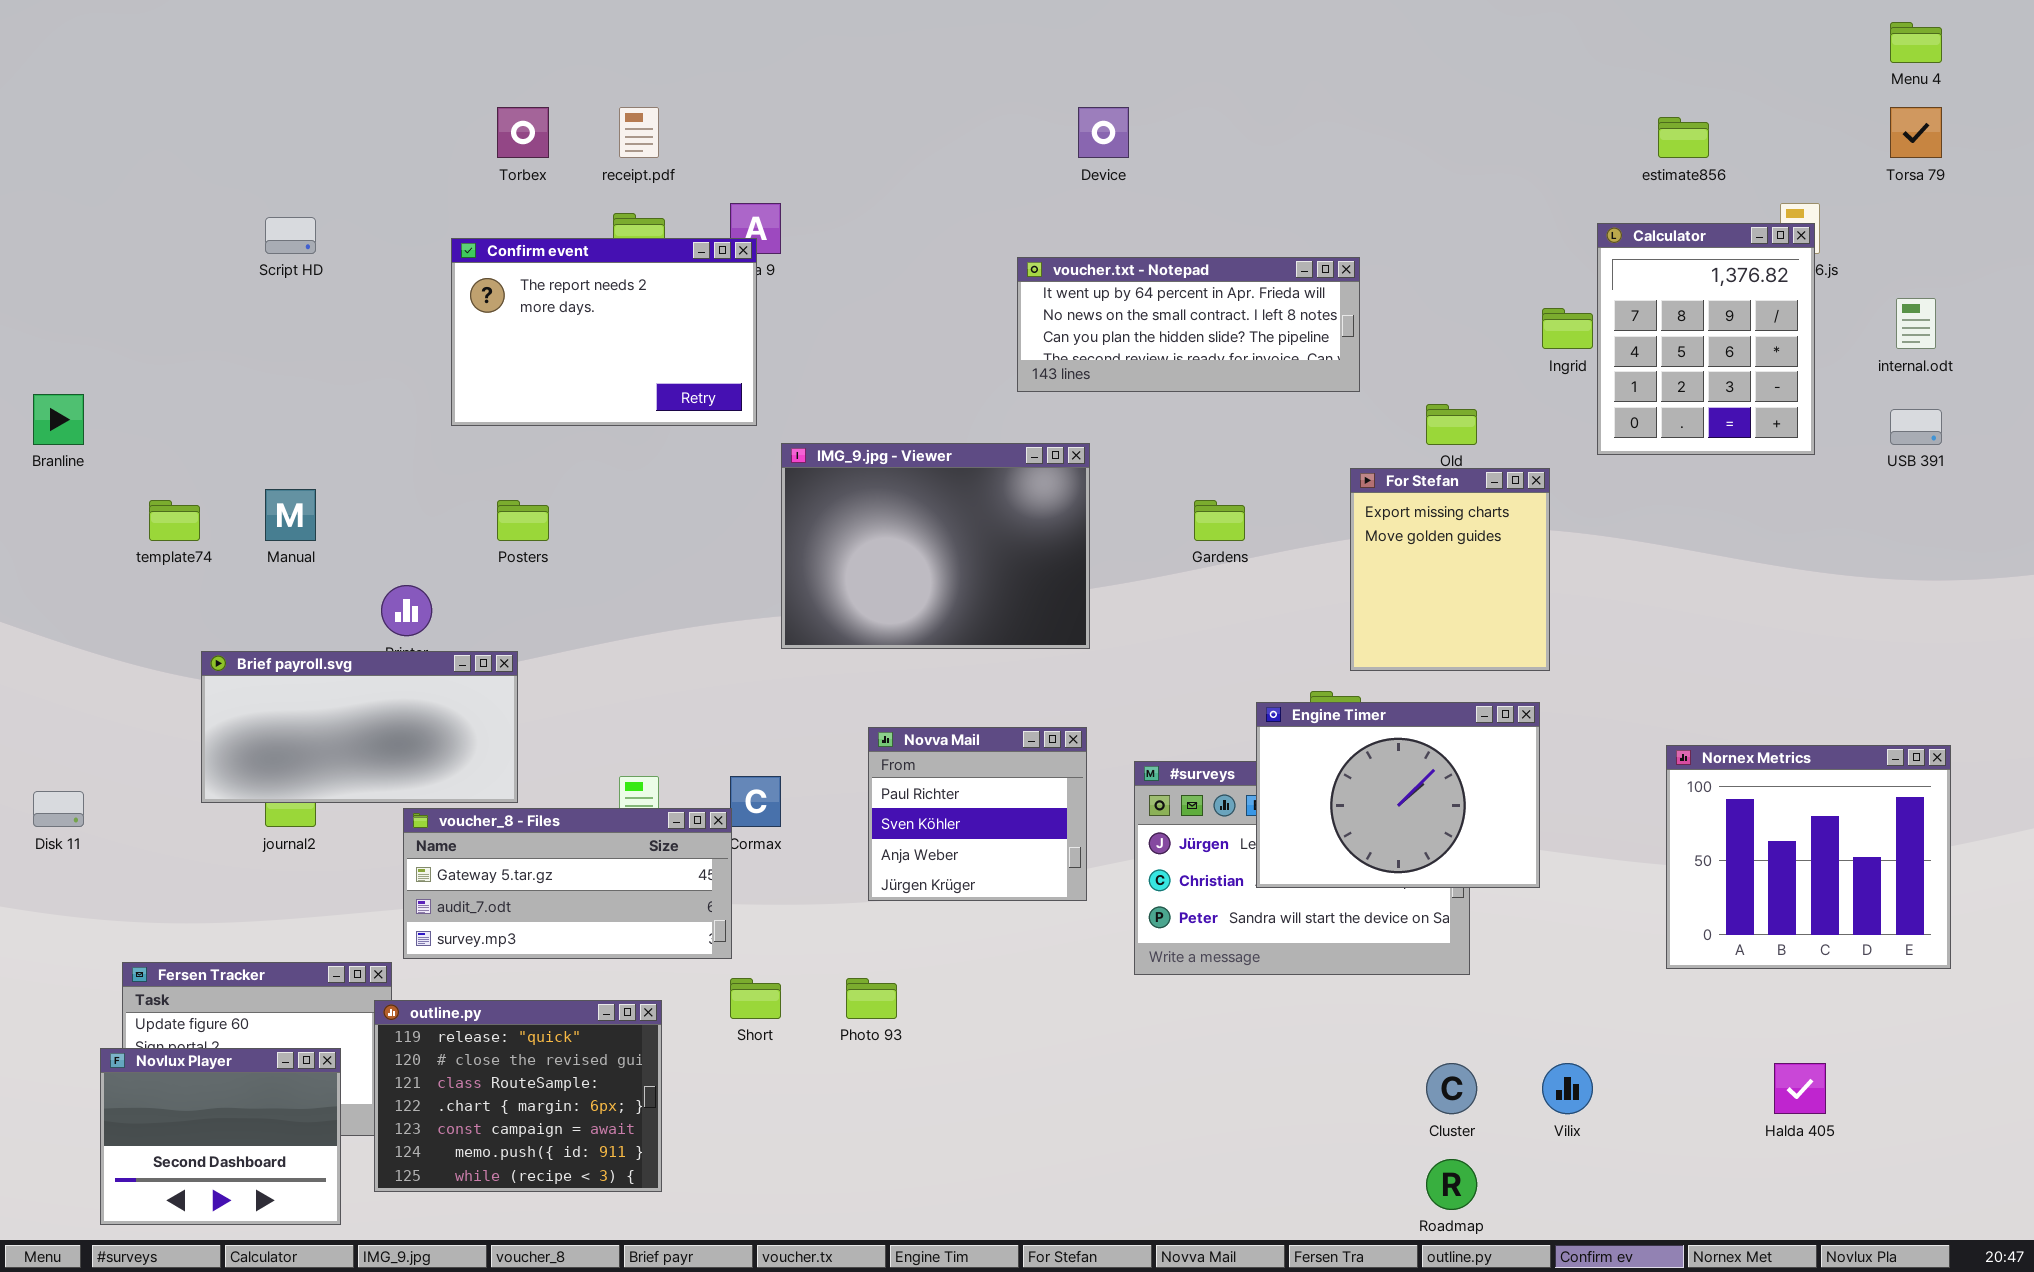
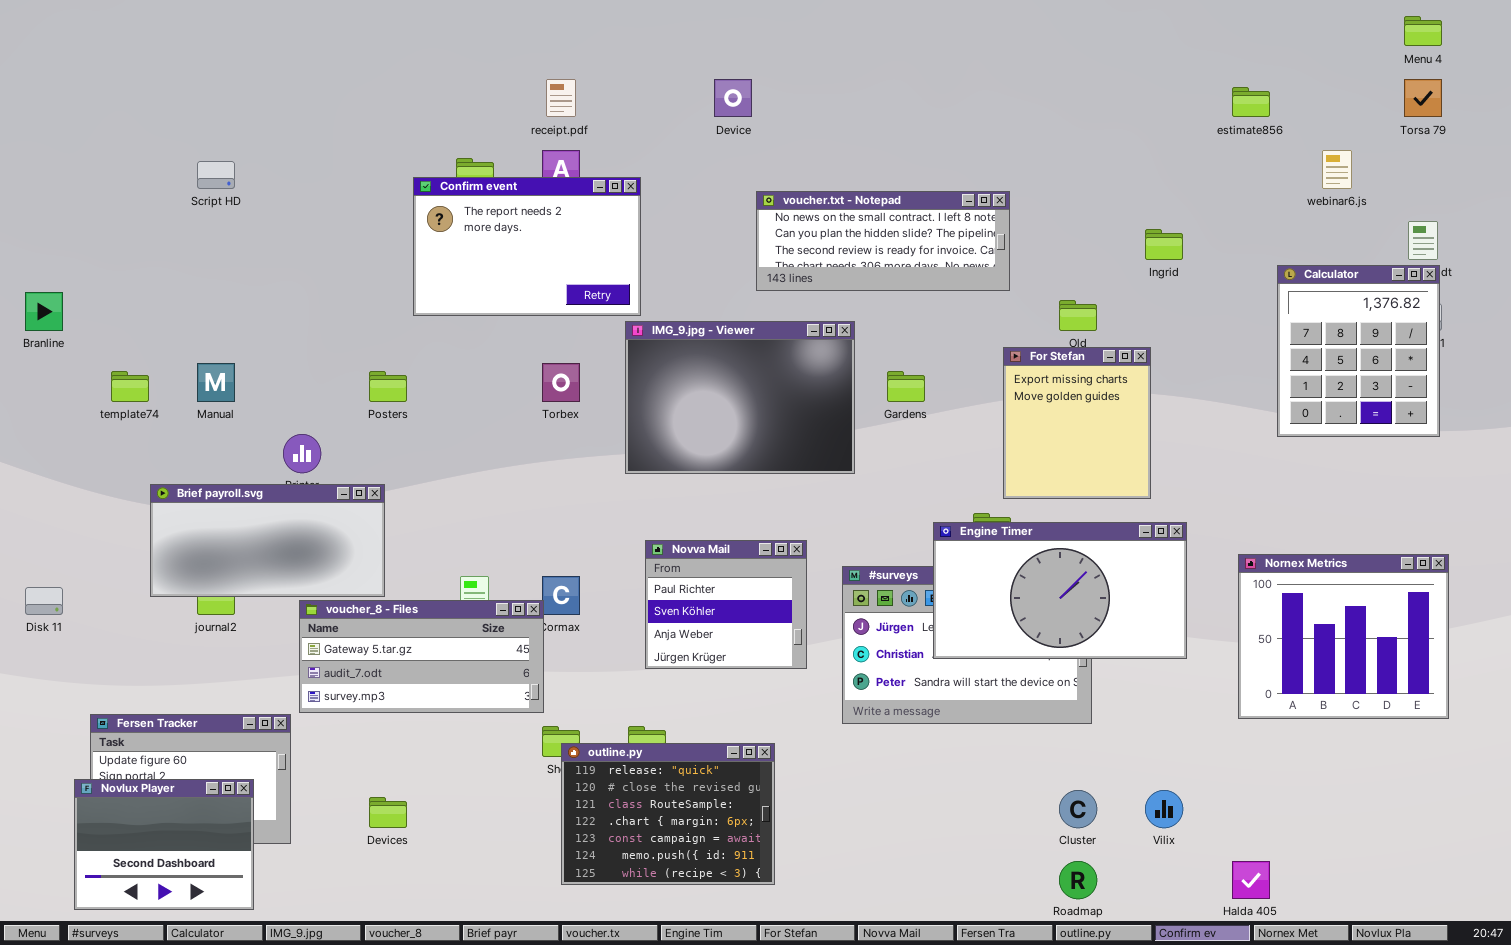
Torbex: [497,107,549,158] -> [542,363,580,402], moved
receipt.pdf: [619,107,659,158] -> [546,79,576,117], moved
Device: [1078,107,1129,158] -> [714,79,752,117], moved
Calculator: [1597,223,1815,455] -> [1277,265,1440,437], moved
Confirm event: [451,238,757,426] -> [413,177,641,316], moved
voucher.txt - Notepad: [1017,257,1360,392] -> [756,191,1010,291], scrolled down 1 row
IMG_9.jpg - Viewer: [781,443,1090,649] -> [625,321,855,474], moved
Engine Timer: [1256,702,1540,888] -> [933,522,1187,659], resized
outline.py: [374,1000,662,1192] -> [561,743,775,885], moved
Halda 405: [1774,1063,1826,1114] -> [1232,861,1270,899], moved

